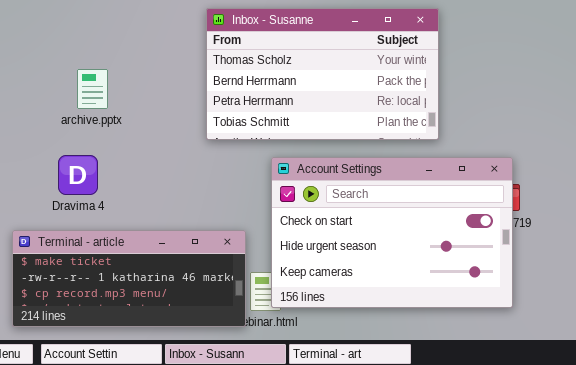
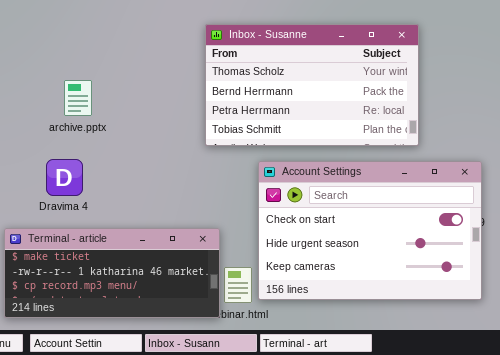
Inbox - Susanne: [206,8,439,140] -> [205,24,419,146], moved
Account Settings: [271,157,513,308] -> [258,161,482,300], moved

